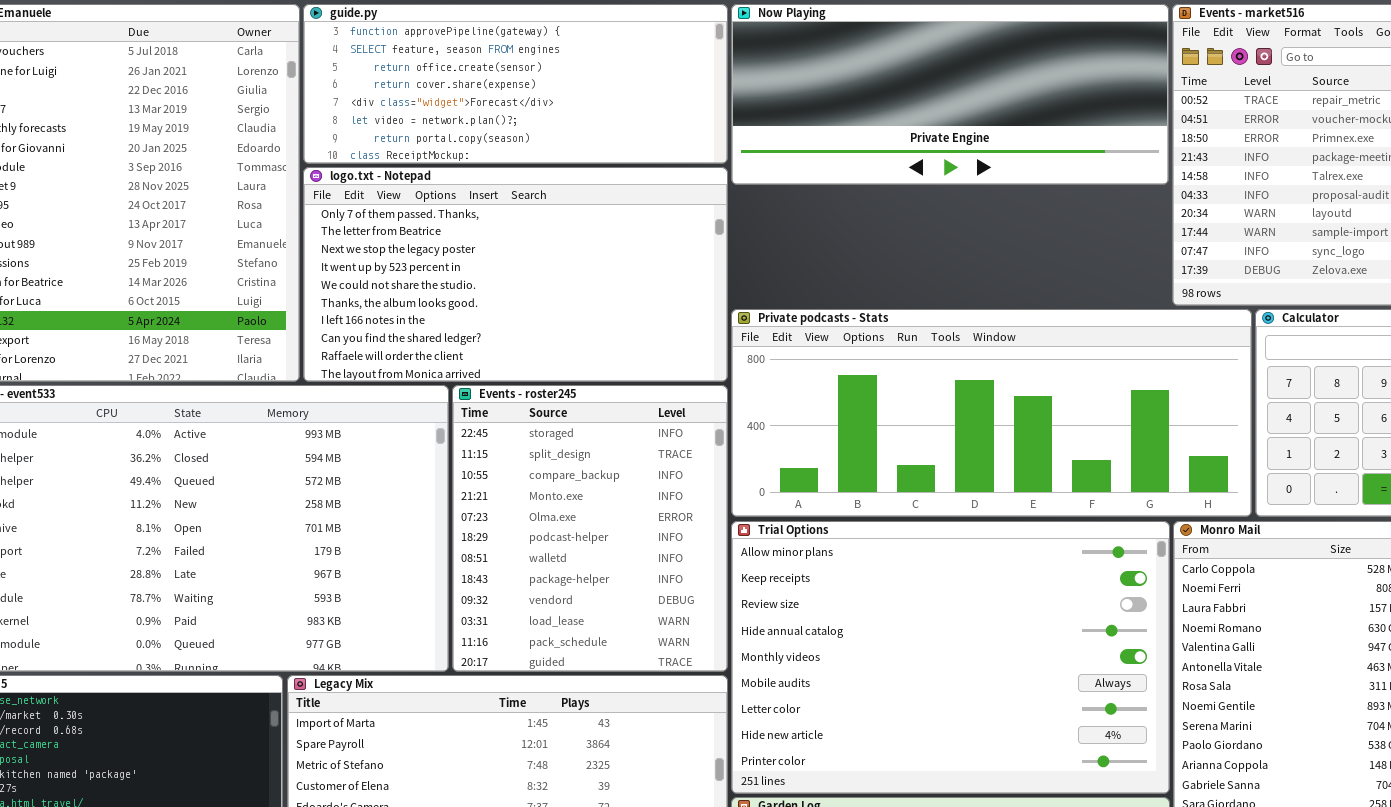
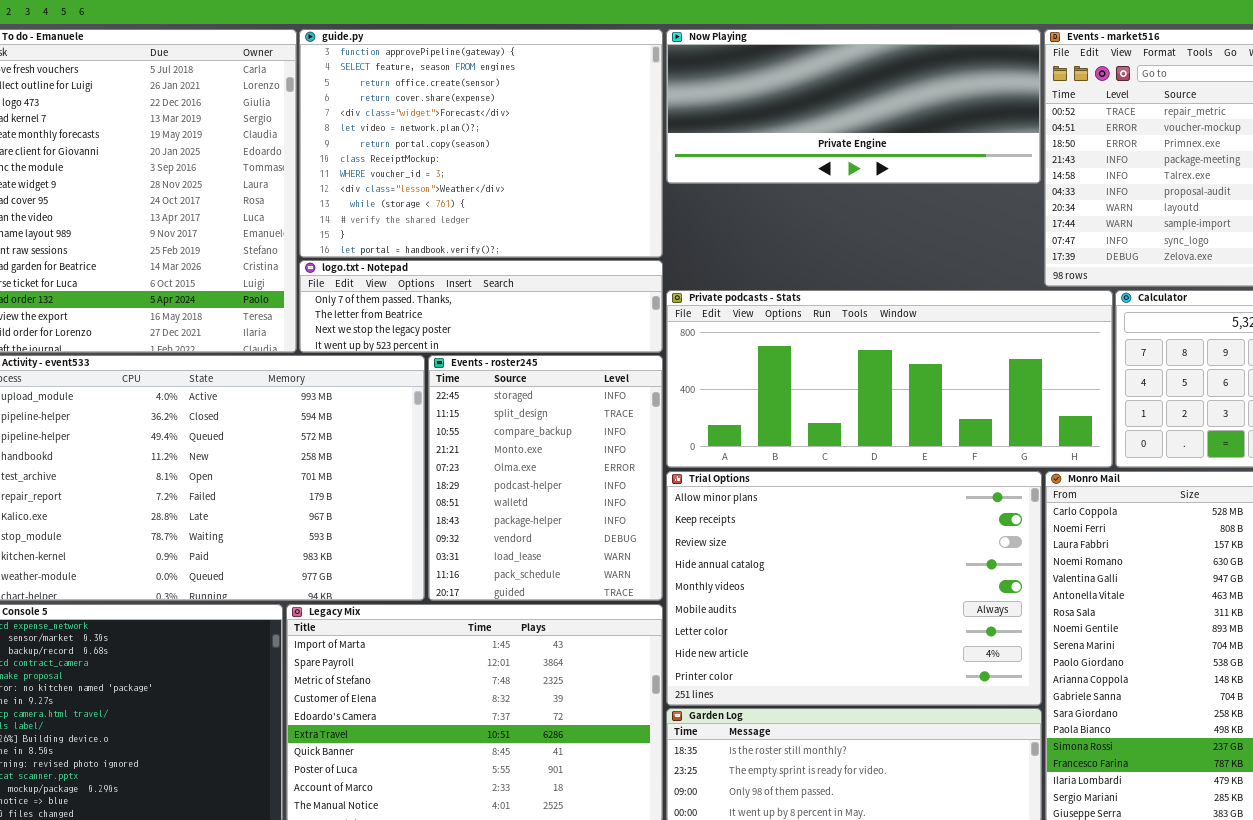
guide.py: [303,4,728,164] -> [299,29,663,258], resized
logo.txt - Notepad: [303,167,728,382] -> [299,260,663,353], resized

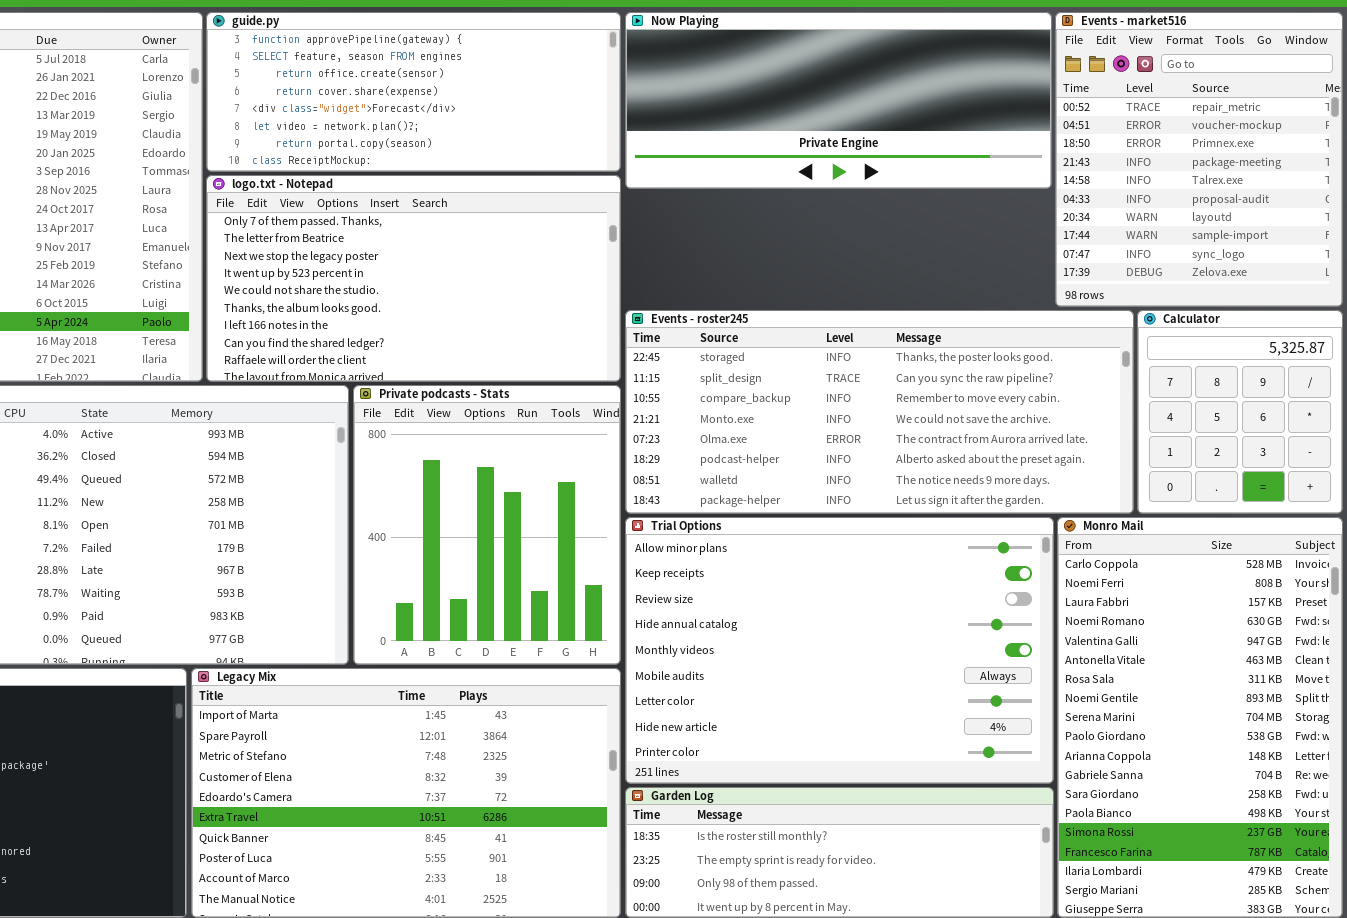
guide.py: [299,29,663,258] -> [206,12,621,172], resized
logo.txt - Notepad: [299,260,663,353] -> [206,175,621,382], resized
Private podcasts - Stats: [666,290,1113,468] -> [353,385,621,665], moved, resized
Events - roster245: [428,355,663,601] -> [625,310,1134,514], moved, resized

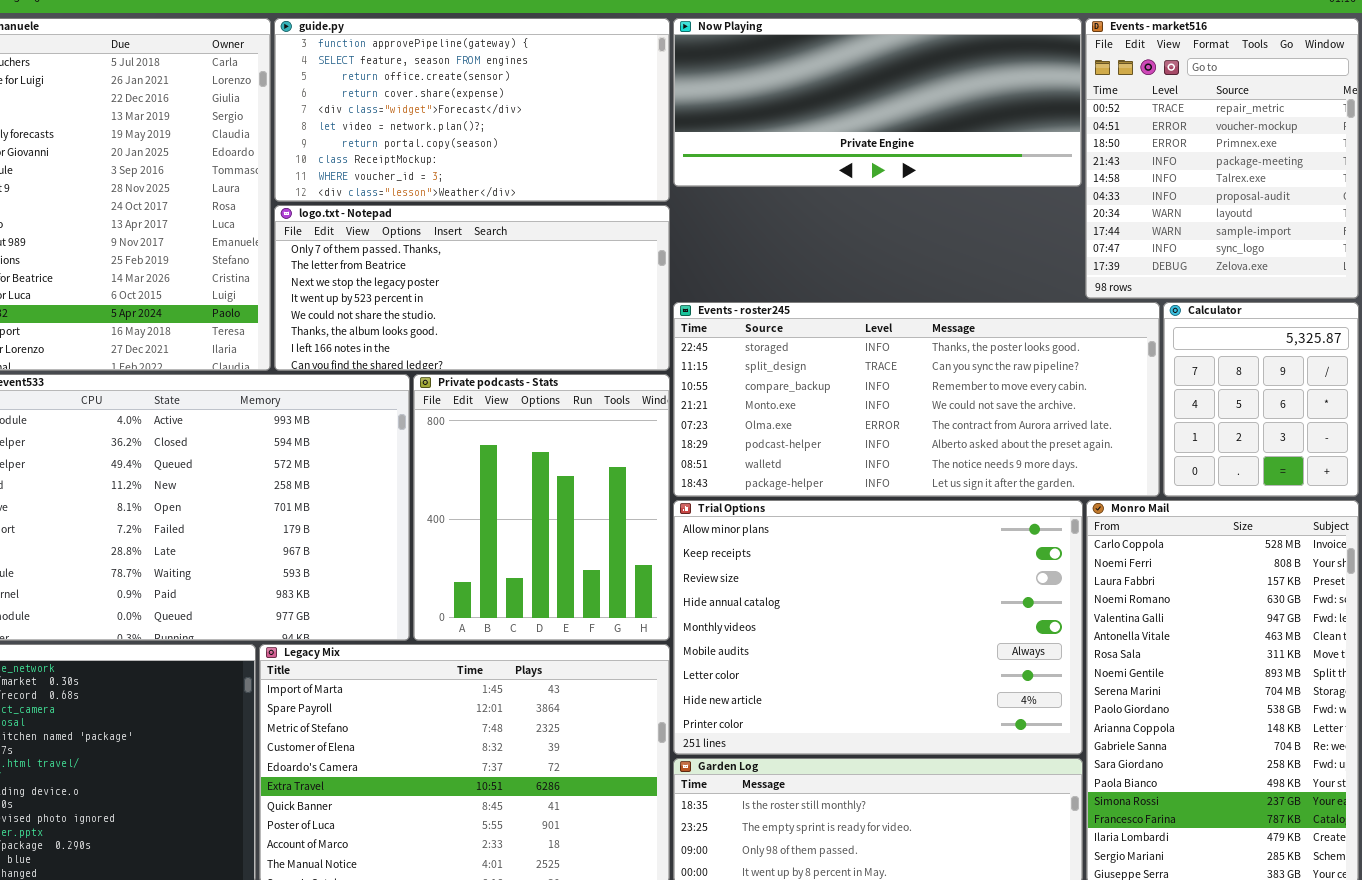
guide.py: [206,12,621,172] -> [274,18,670,202], resized
logo.txt - Notepad: [206,175,621,382] -> [274,205,670,371], resized

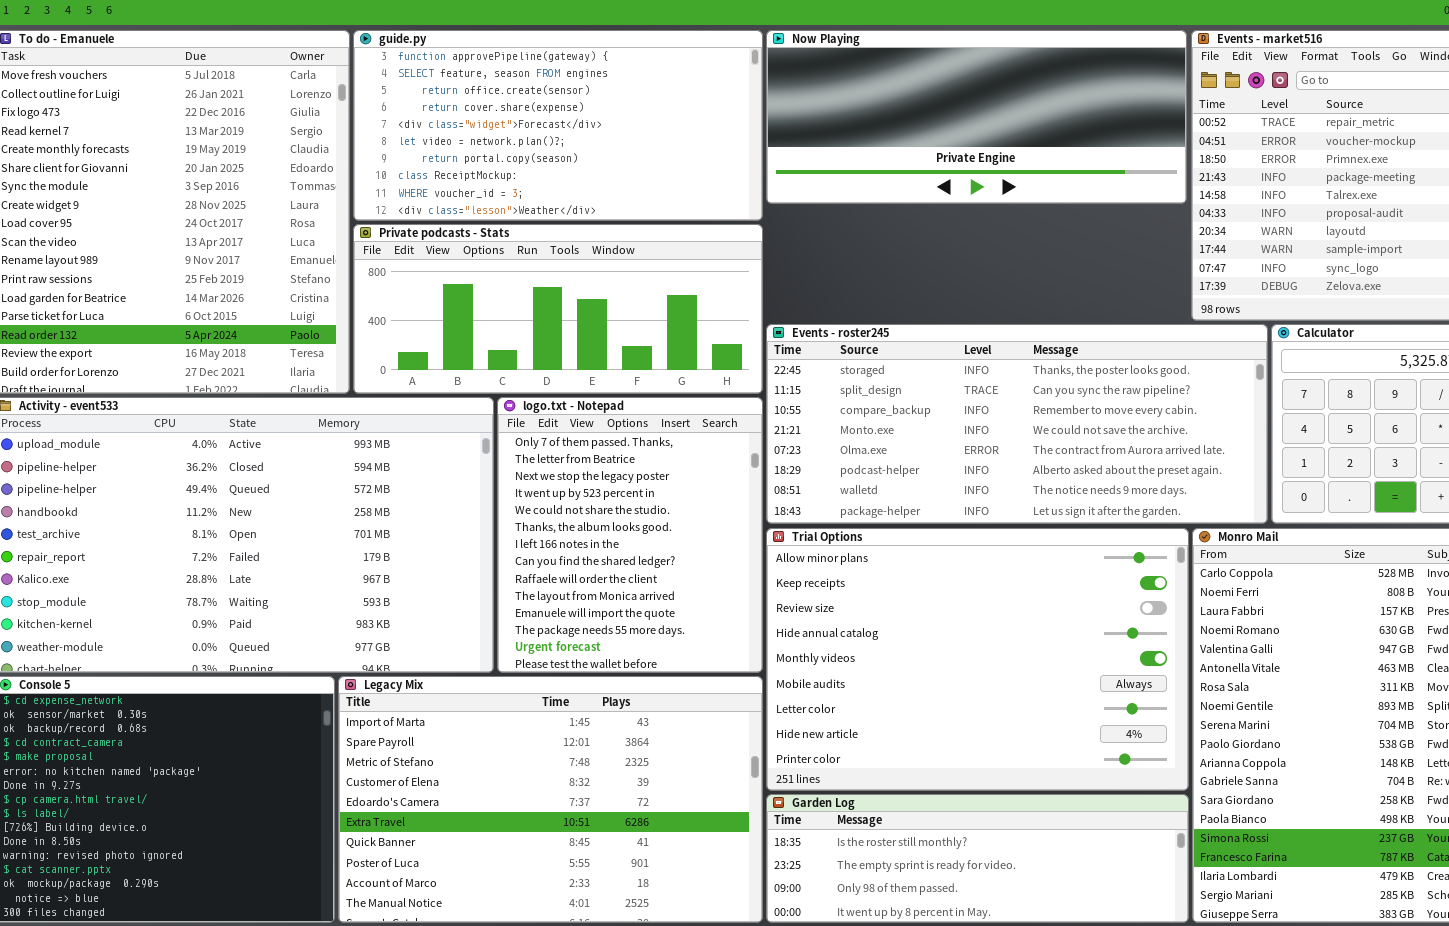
logo.txt - Notepad: [274,205,670,371] -> [497,397,763,673], moved, resized
Private podcasts - Stats: [413,374,670,641] -> [353,224,763,394], moved, resized

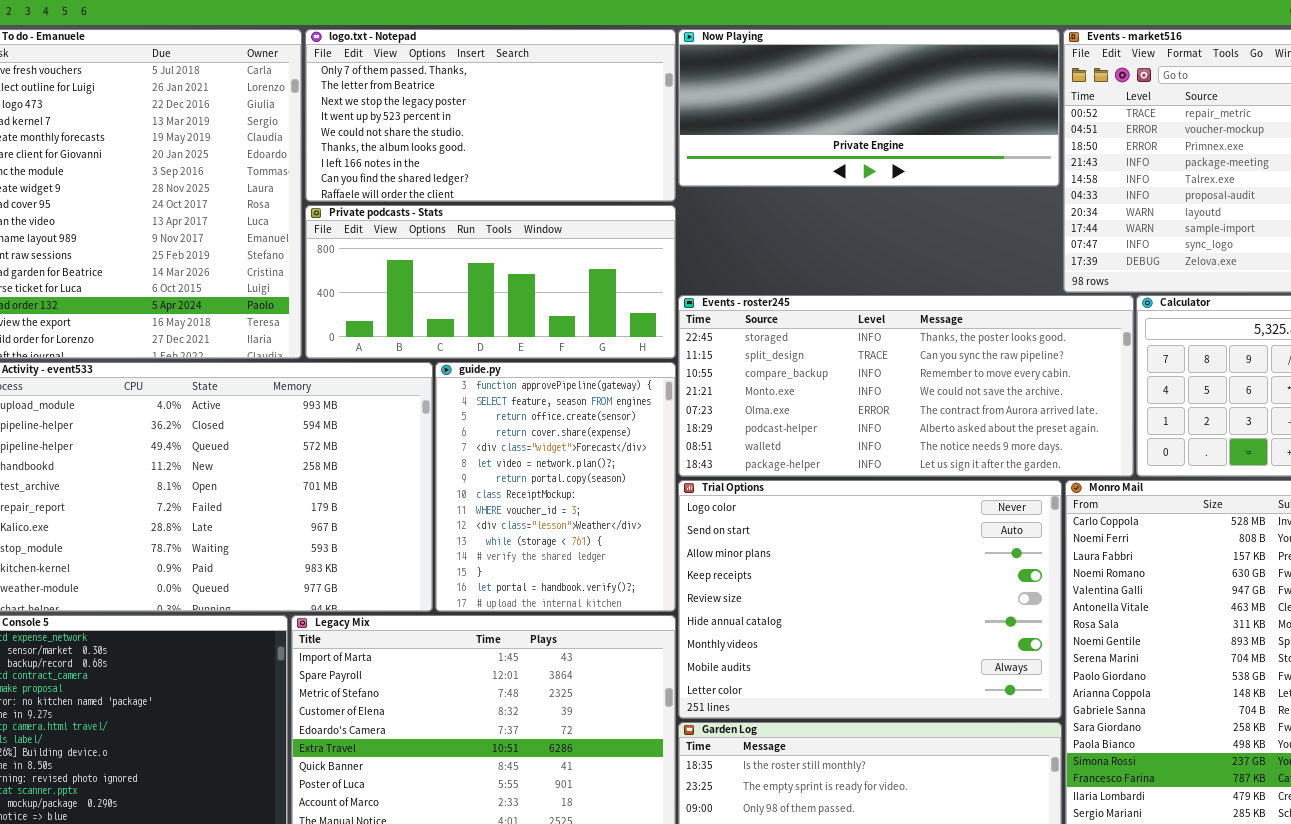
guide.py: [353,30,763,221] -> [435,362,676,612], moved, resized
logo.txt - Notepad: [497,397,763,673] -> [305,29,676,202], moved, resized
Trial Options: [766,528,1189,791] -> [678,480,1062,719], scrolled up 2 rows

